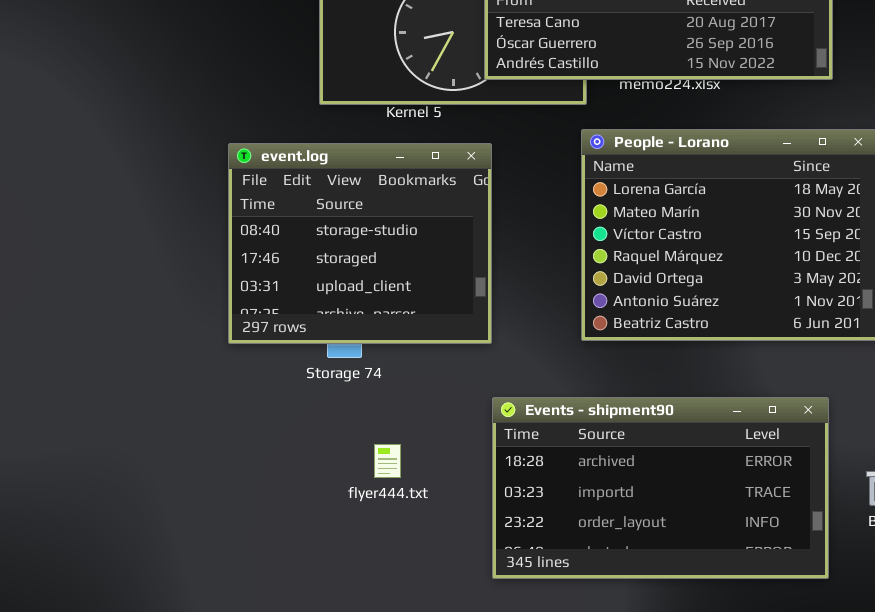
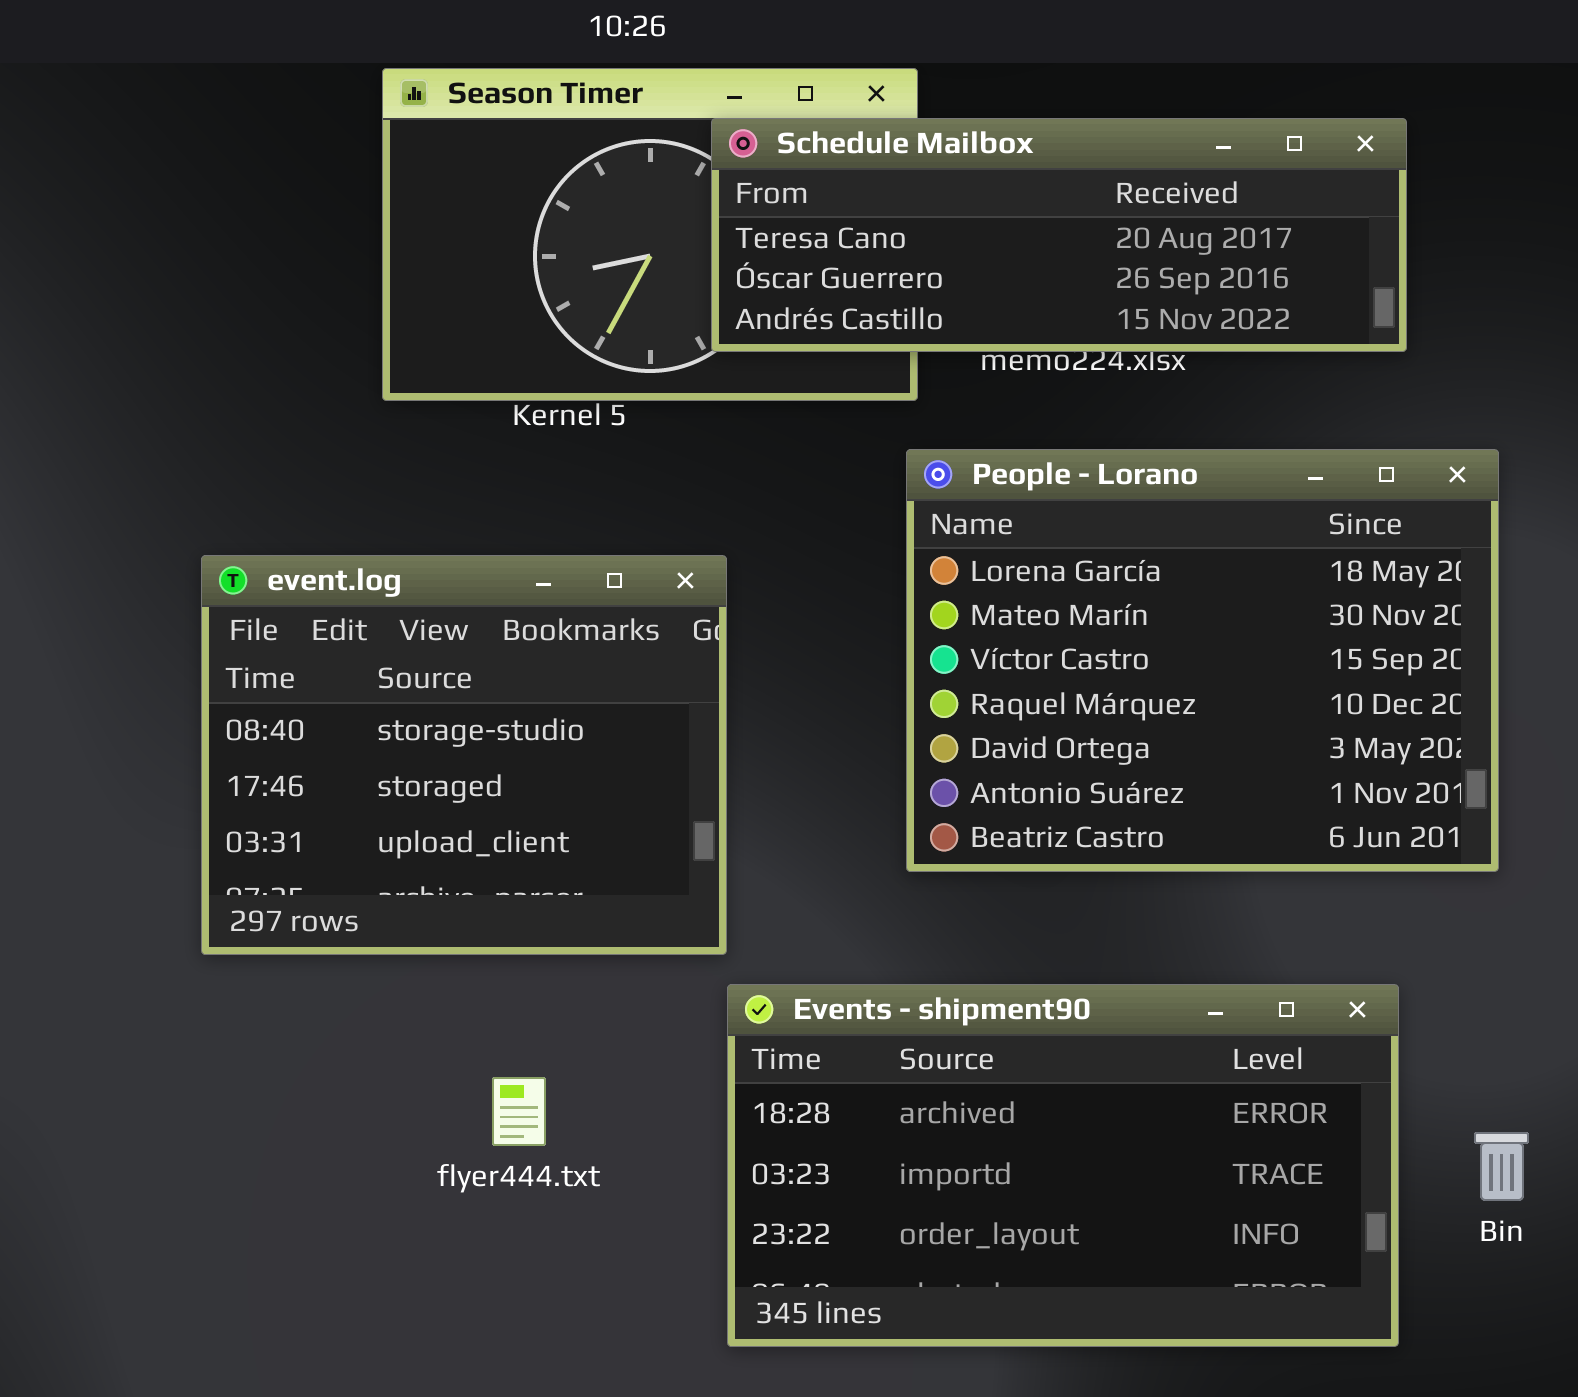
event.log: [228,143,492,344] -> [201,555,727,955], moved

